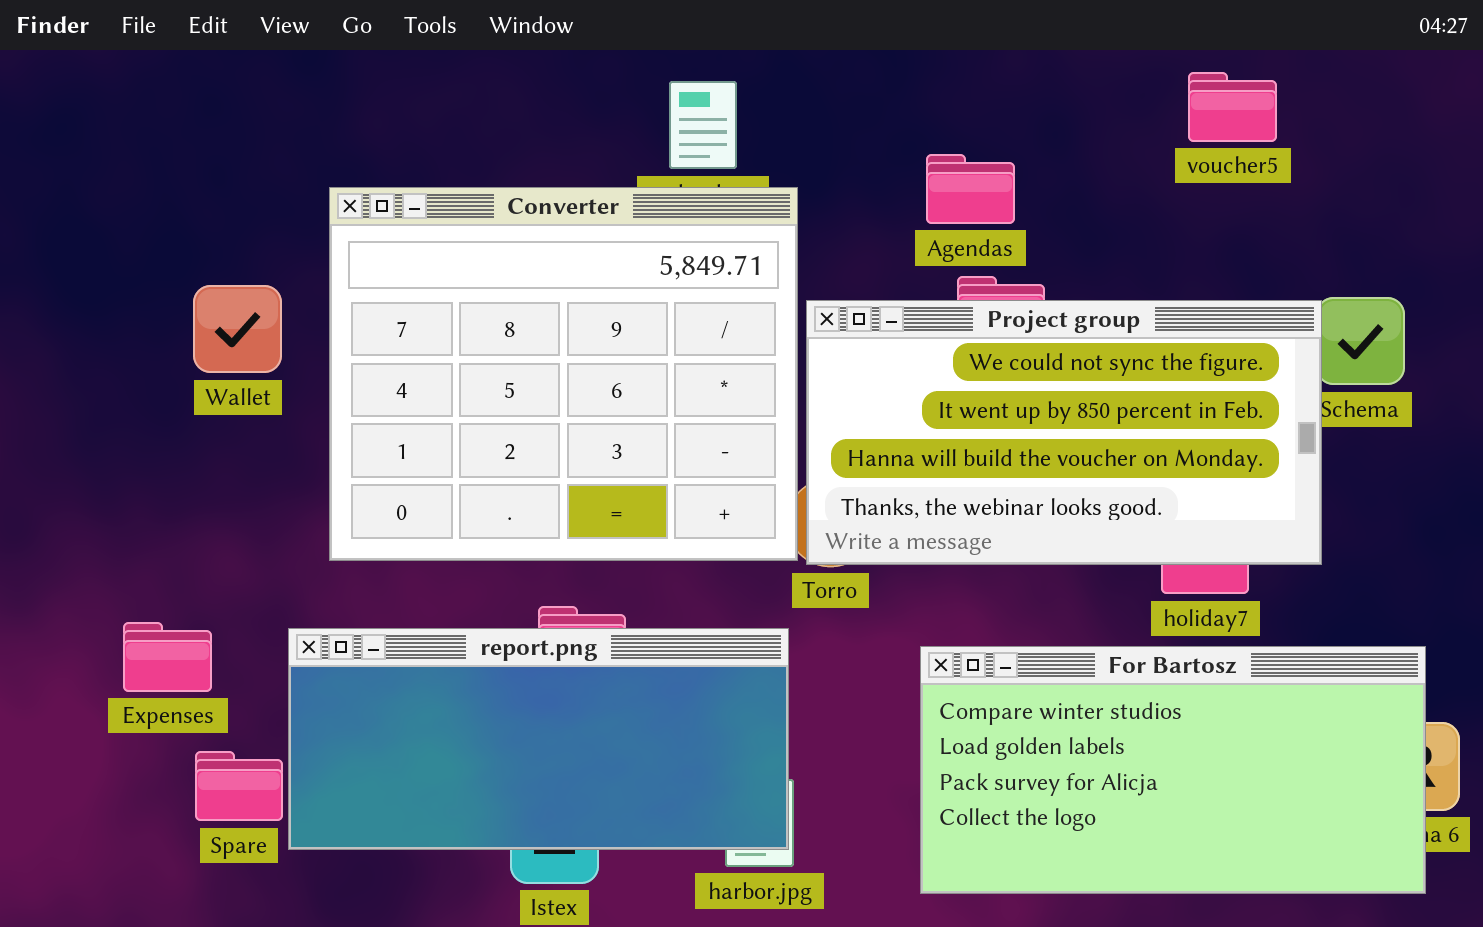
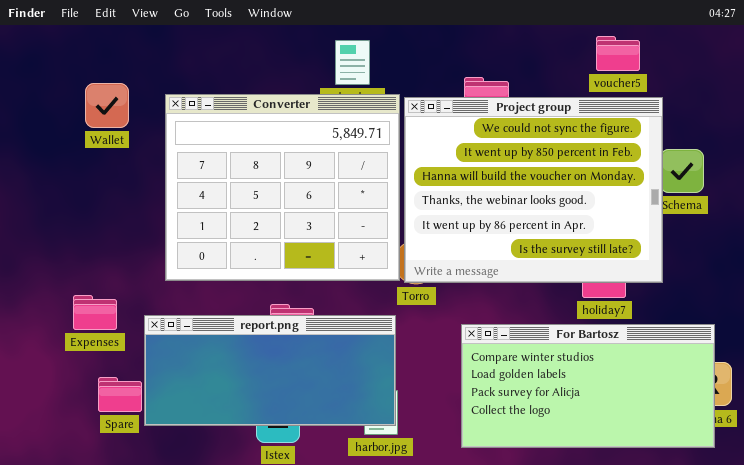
Wallet: [193,285,282,373] -> [85,83,129,128], moved
Project group: [806,300,1322,565] -> [404,97,663,283], resized
Expenses: [123,622,212,692] -> [73,295,117,330], moved

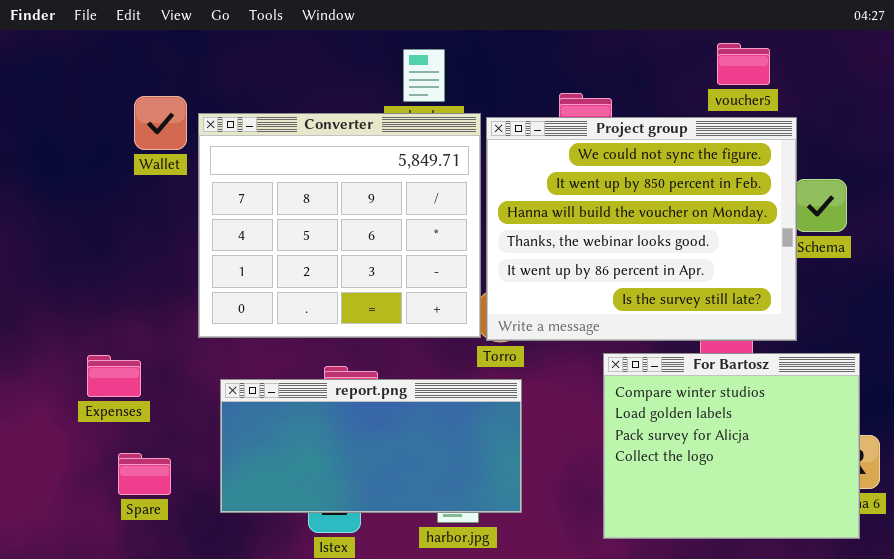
Wallet: [85,83,129,128] -> [134,96,187,150], moved
report.png: [144,315,396,426] -> [220,379,522,513], moved
For Bartosz: [461,324,715,448] -> [603,353,860,539], resized

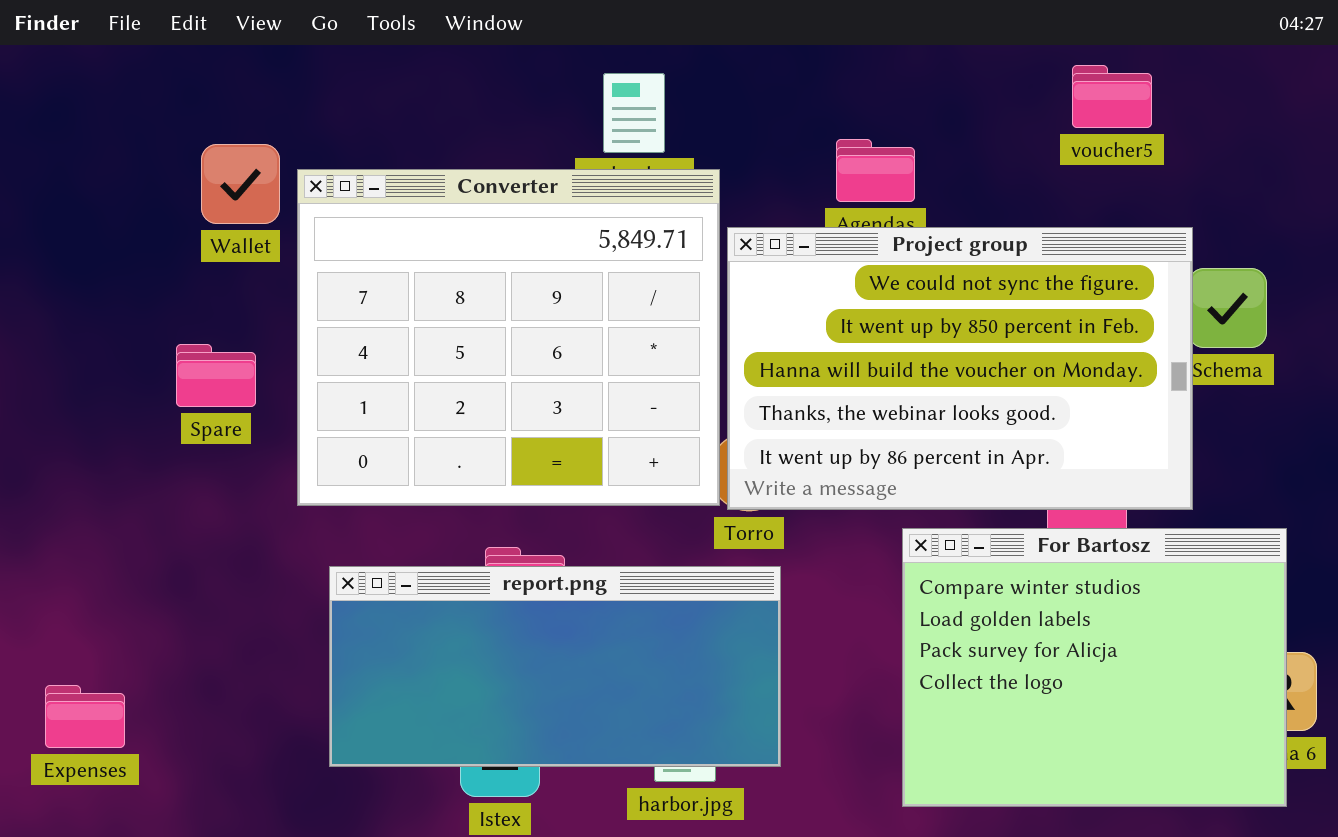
Project group: [486,117,797,341] -> [727,227,1193,510], resized
Expenses: [87,355,141,397] -> [45,685,125,748], moved
Spare: [118,453,171,495] -> [176,344,256,407], moved

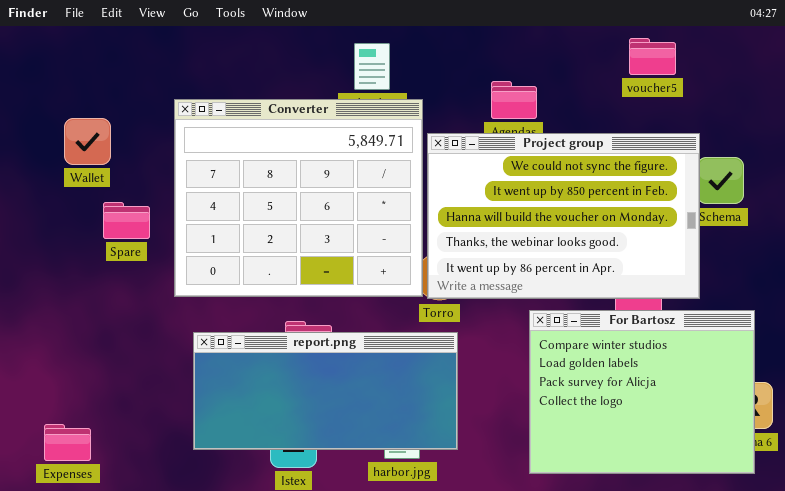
Wallet: [201,144,280,224] -> [64,118,111,165], moved
Expenses: [45,685,125,748] -> [44,424,91,461], moved

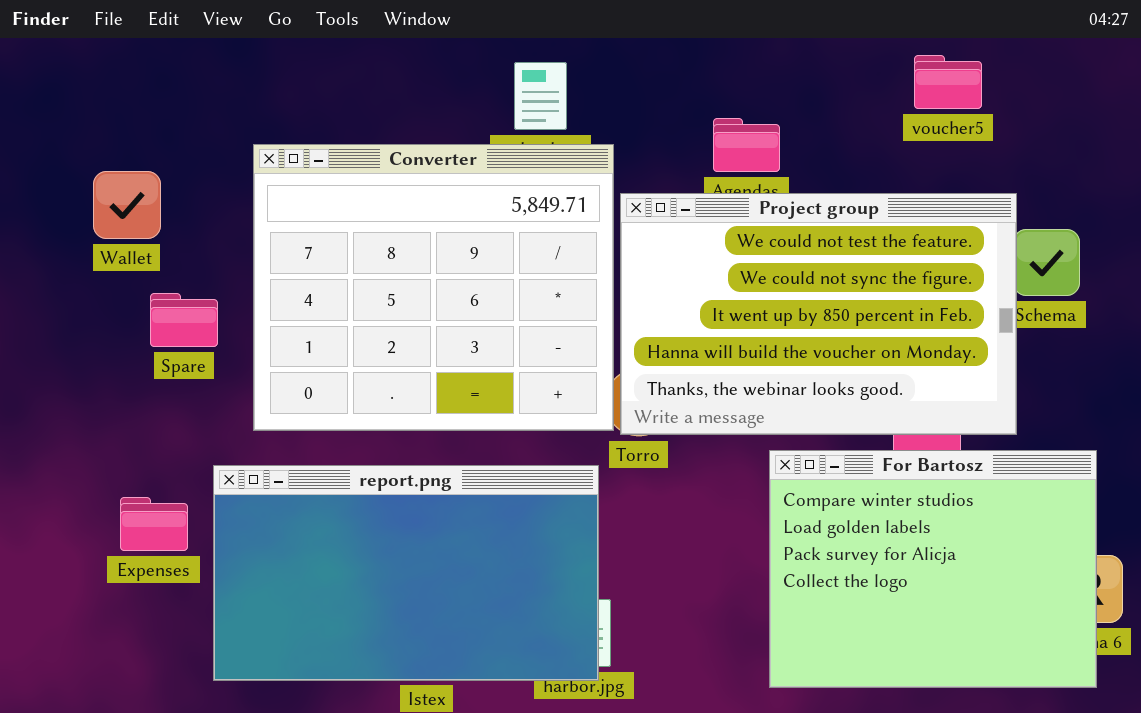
Project group: [427,133,700,299] -> [620,193,1017,435], scrolled up 1 row
report.png: [193,332,458,450] -> [213,465,599,681], moved, resized
Expenses: [44,424,91,461] -> [120,497,188,551], moved

